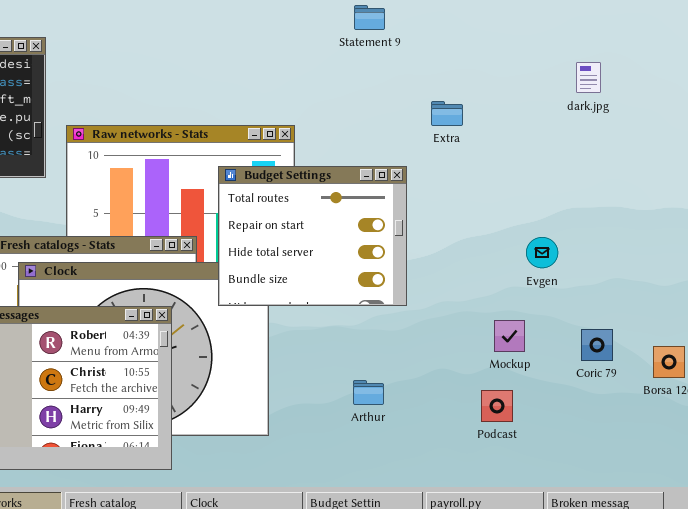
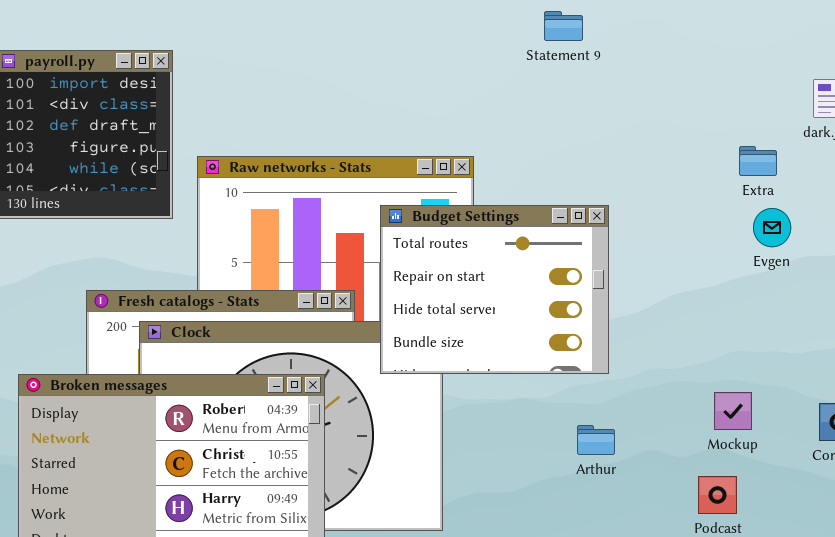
Extra: [431,101,463,126] -> [739,146,777,176], moved
Evgen: [526,237,558,268] -> [753,208,791,247], moved
Arthur: [353,380,384,405] -> [577,425,615,455], moved

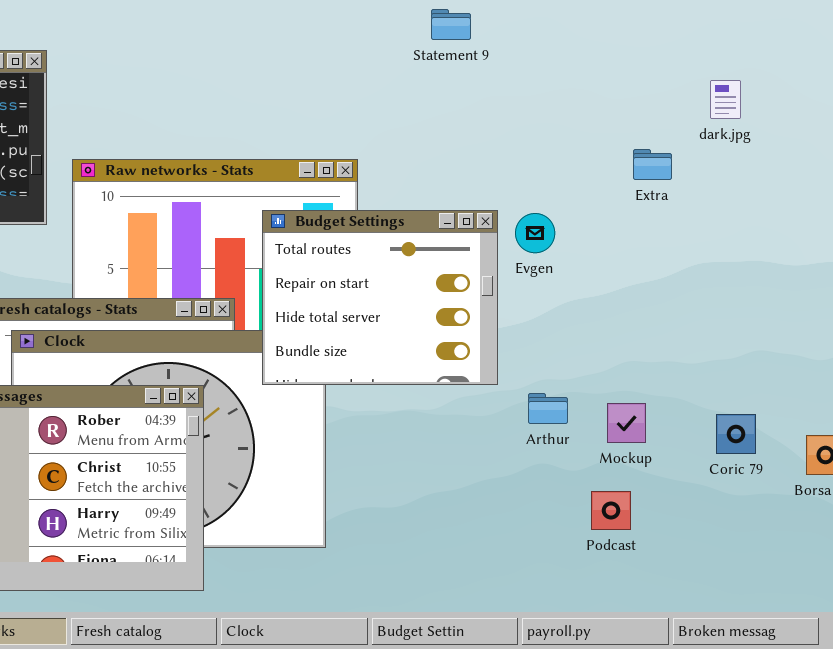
Evgen: [753,208,791,247] -> [515,213,555,253], moved
Arthur: [577,425,615,455] -> [528,393,568,424], moved

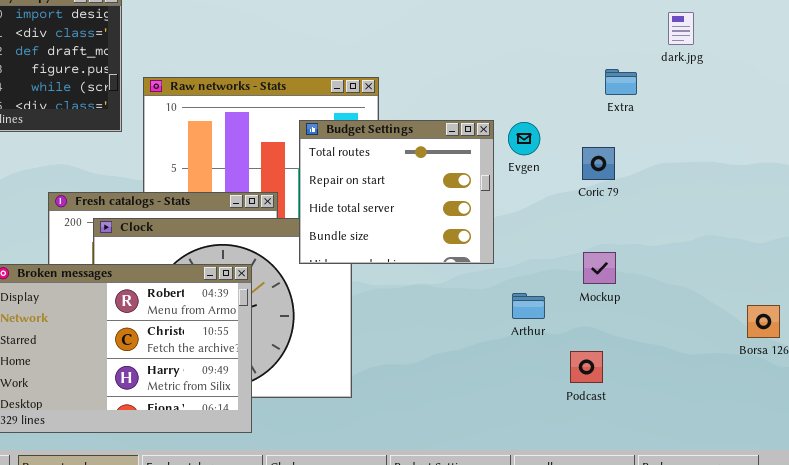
Arthur: [528,393,568,424] -> [512,293,545,319], moved
Mockup: [607,403,646,443] -> [583,252,616,284], moved
Coric 79: [716,414,756,454] -> [582,147,615,180], moved

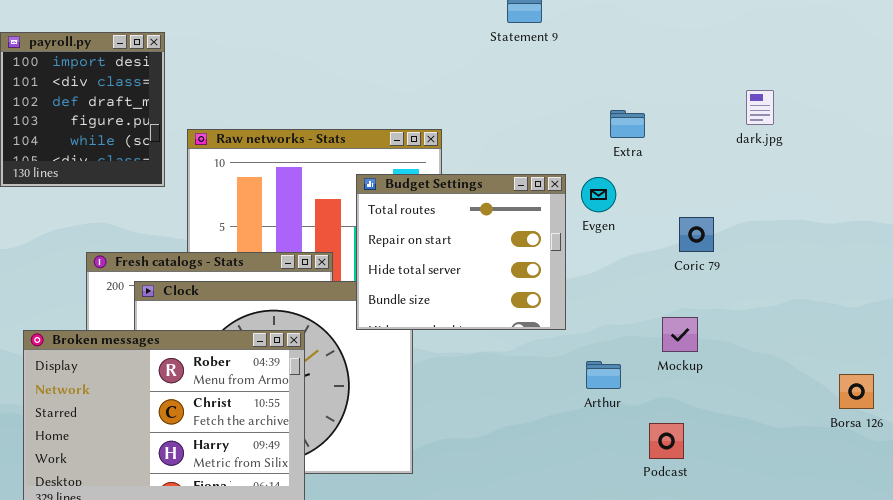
dark.jpg: [668,12,694,45] -> [746,90,774,125], moved
Extra: [605,69,637,95] -> [610,110,645,138], moved
Coric 79: [582,147,615,180] -> [679,217,714,252], moved

